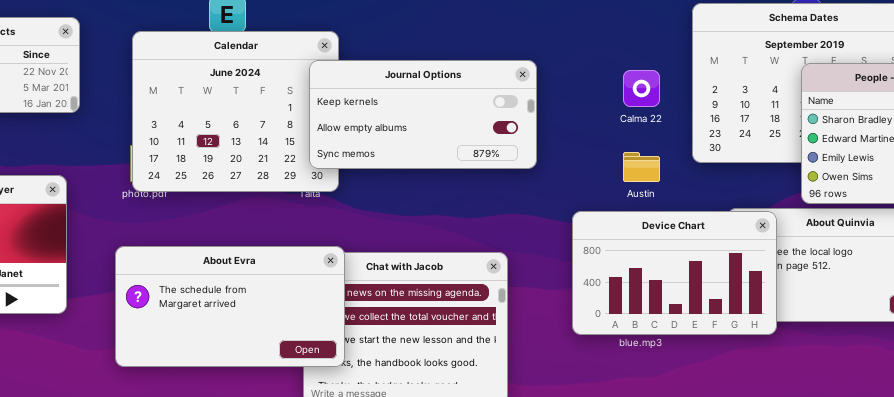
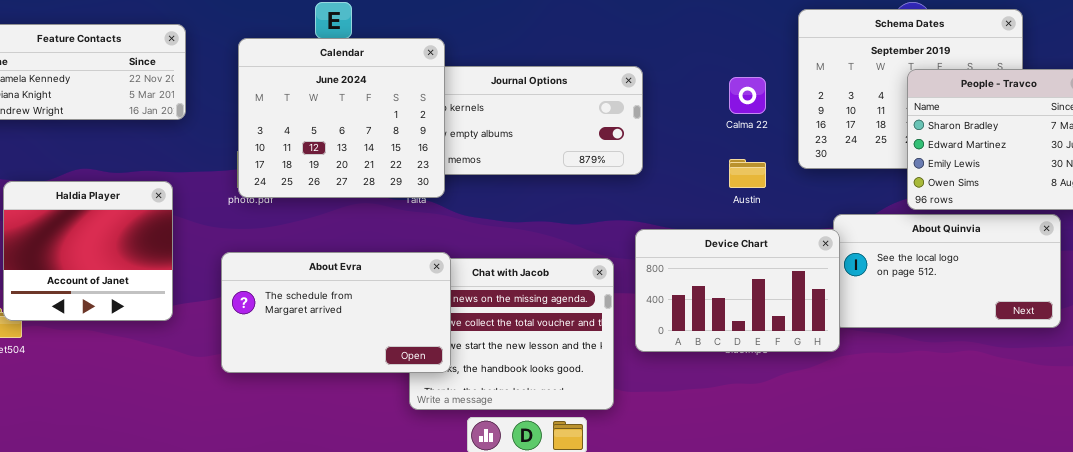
Calendar: [132,31,339,192] -> [238,38,445,198], raised
Device Chart: [572,211,777,335] -> [635,229,840,352], moved

